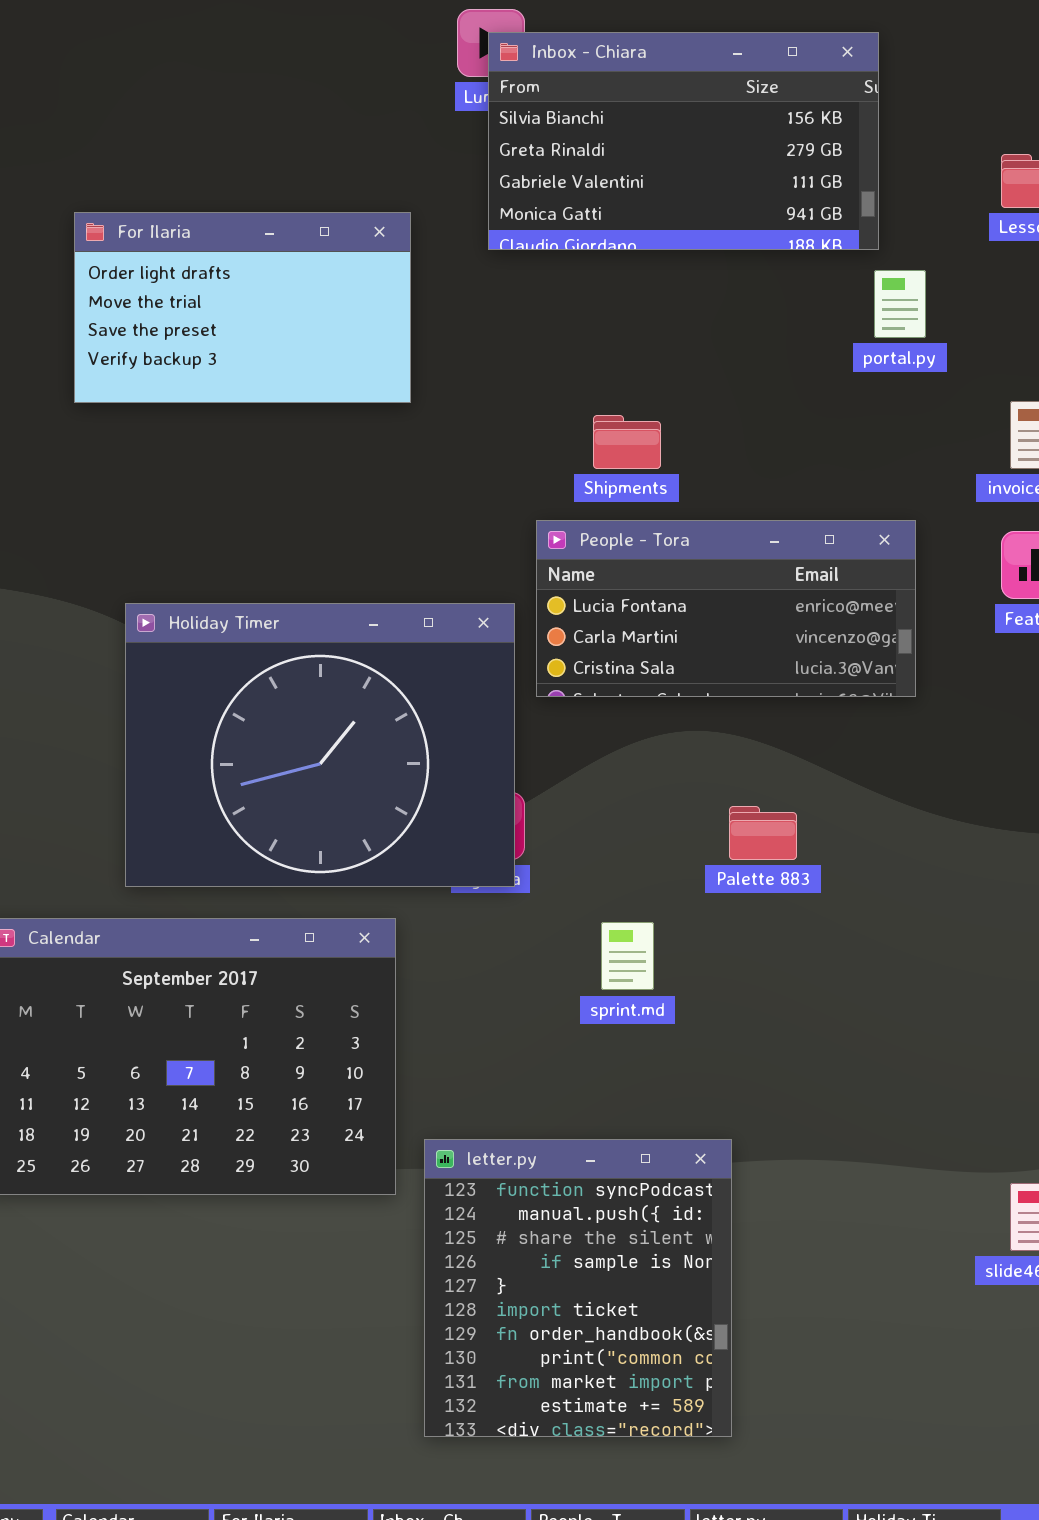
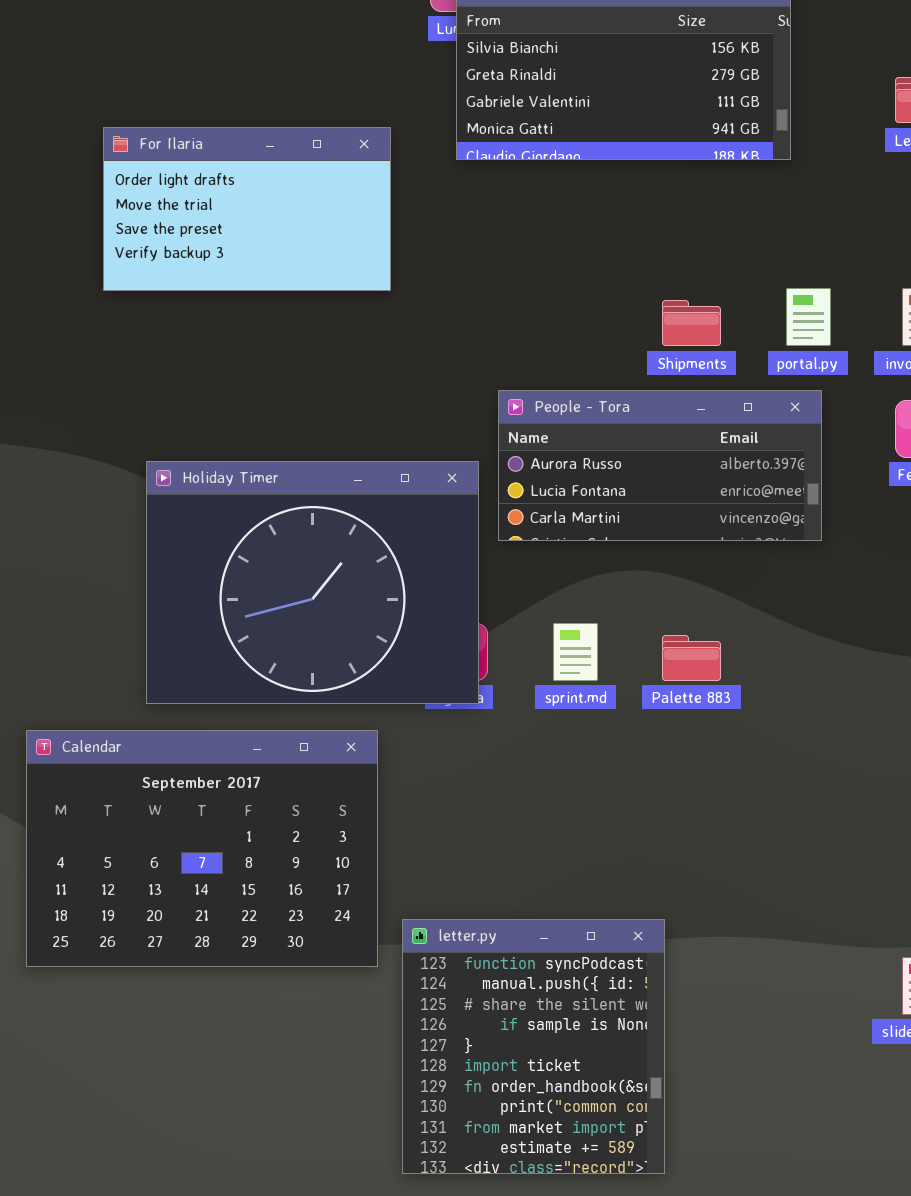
portal.py: [874,270,926,338] -> [786,288,831,346], moved
Shipments: [593,415,661,469] -> [662,300,721,346], moved
People - Tora: [536,520,916,697] -> [498,390,822,541], scrolled up 1 row
sprint.md: [601,922,654,990] -> [553,623,598,681], moved

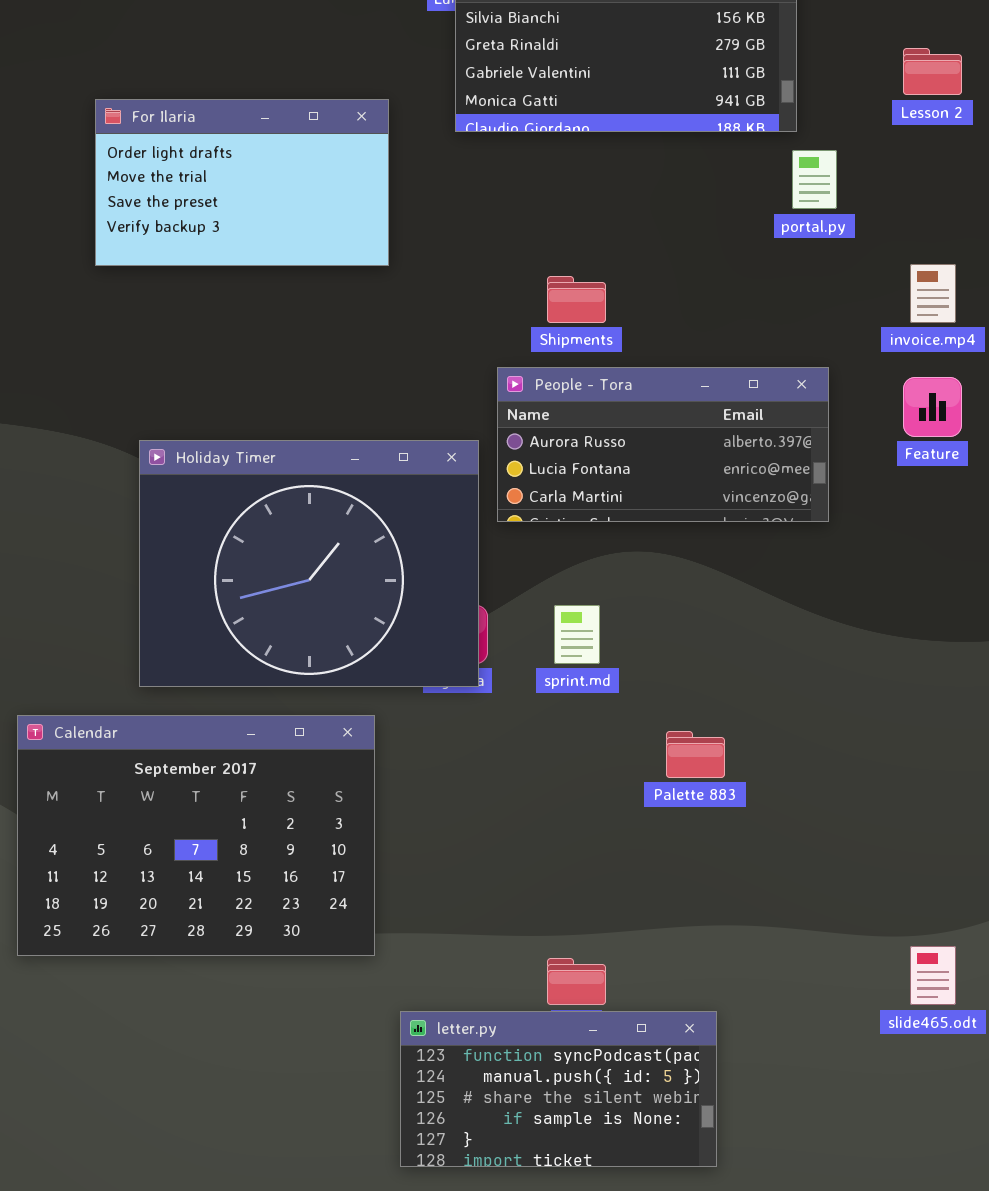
portal.py: [786,288,831,346] -> [792,150,837,209], moved
Shipments: [662,300,721,346] -> [547,276,606,323], moved
Palette 883: [662,635,721,681] -> [666,731,725,778], moved
letter.py: [402,919,665,1174] -> [400,1011,717,1167], resized

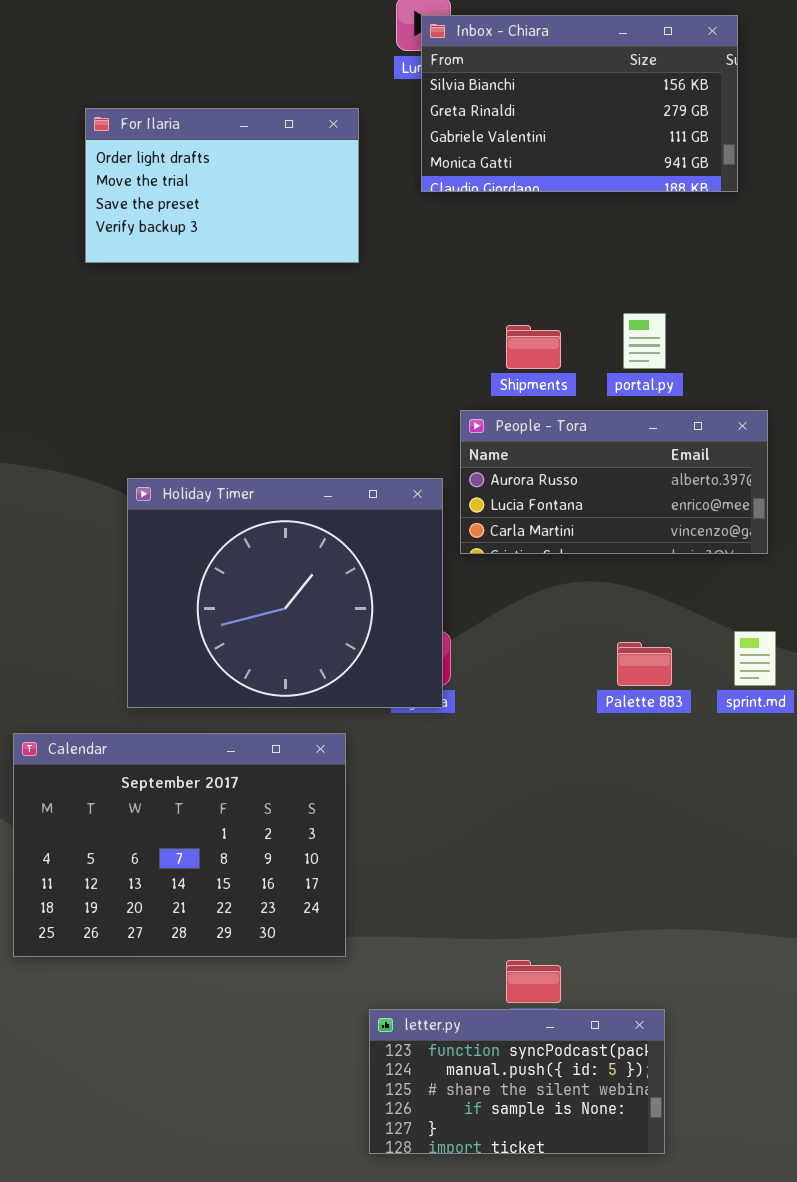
For Ilaria: [95,99,389,266] -> [85,108,359,263], moved
portal.py: [792,150,837,209] -> [623,313,666,369], moved
sprint.md: [554,605,600,664] -> [734,631,776,686], moved
Palette 883: [666,731,725,778] -> [617,642,672,686], moved

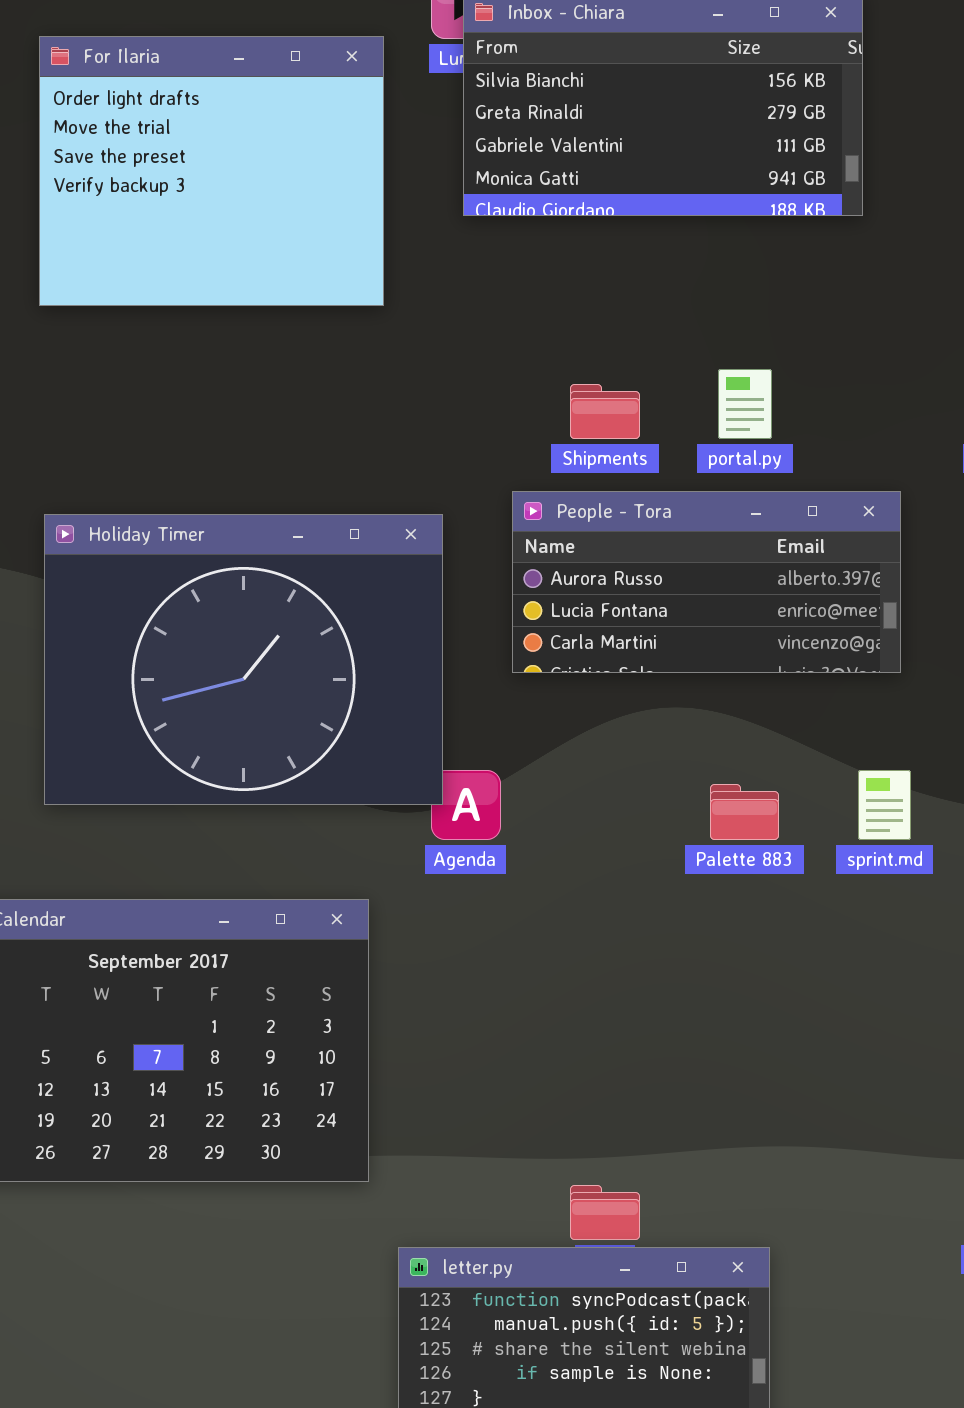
For Ilaria: [85,108,359,263] -> [39,36,384,306], resized
Holiday Timer: [127,478,443,708] -> [44,514,443,805], moved

